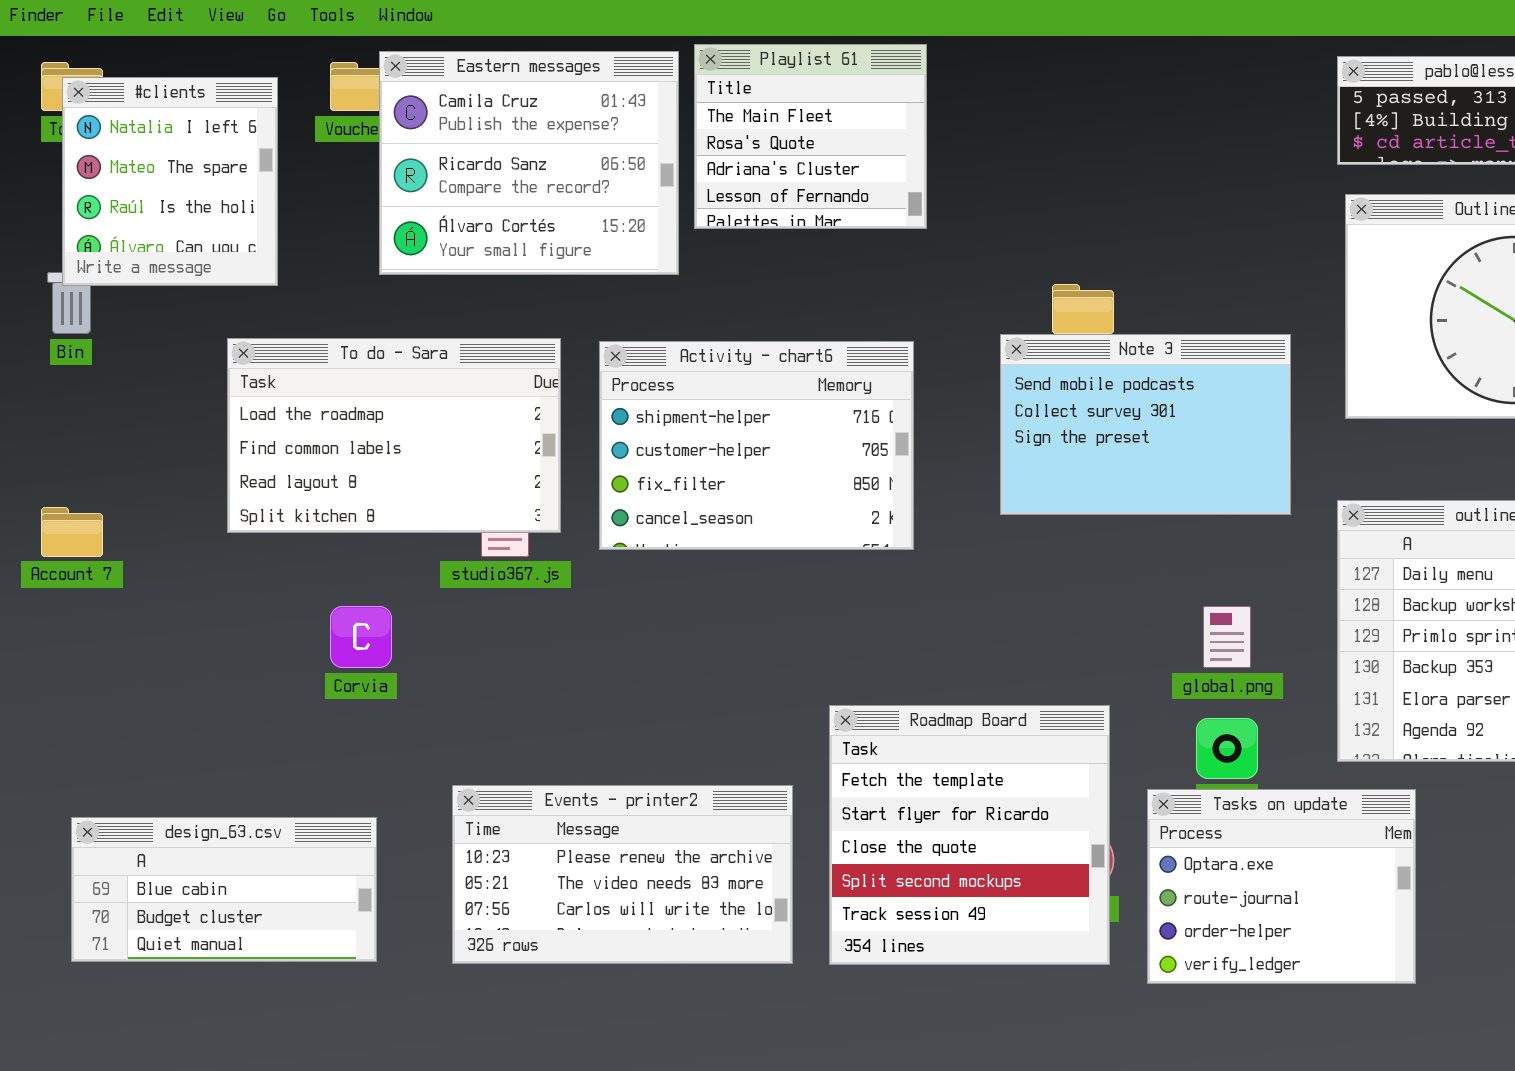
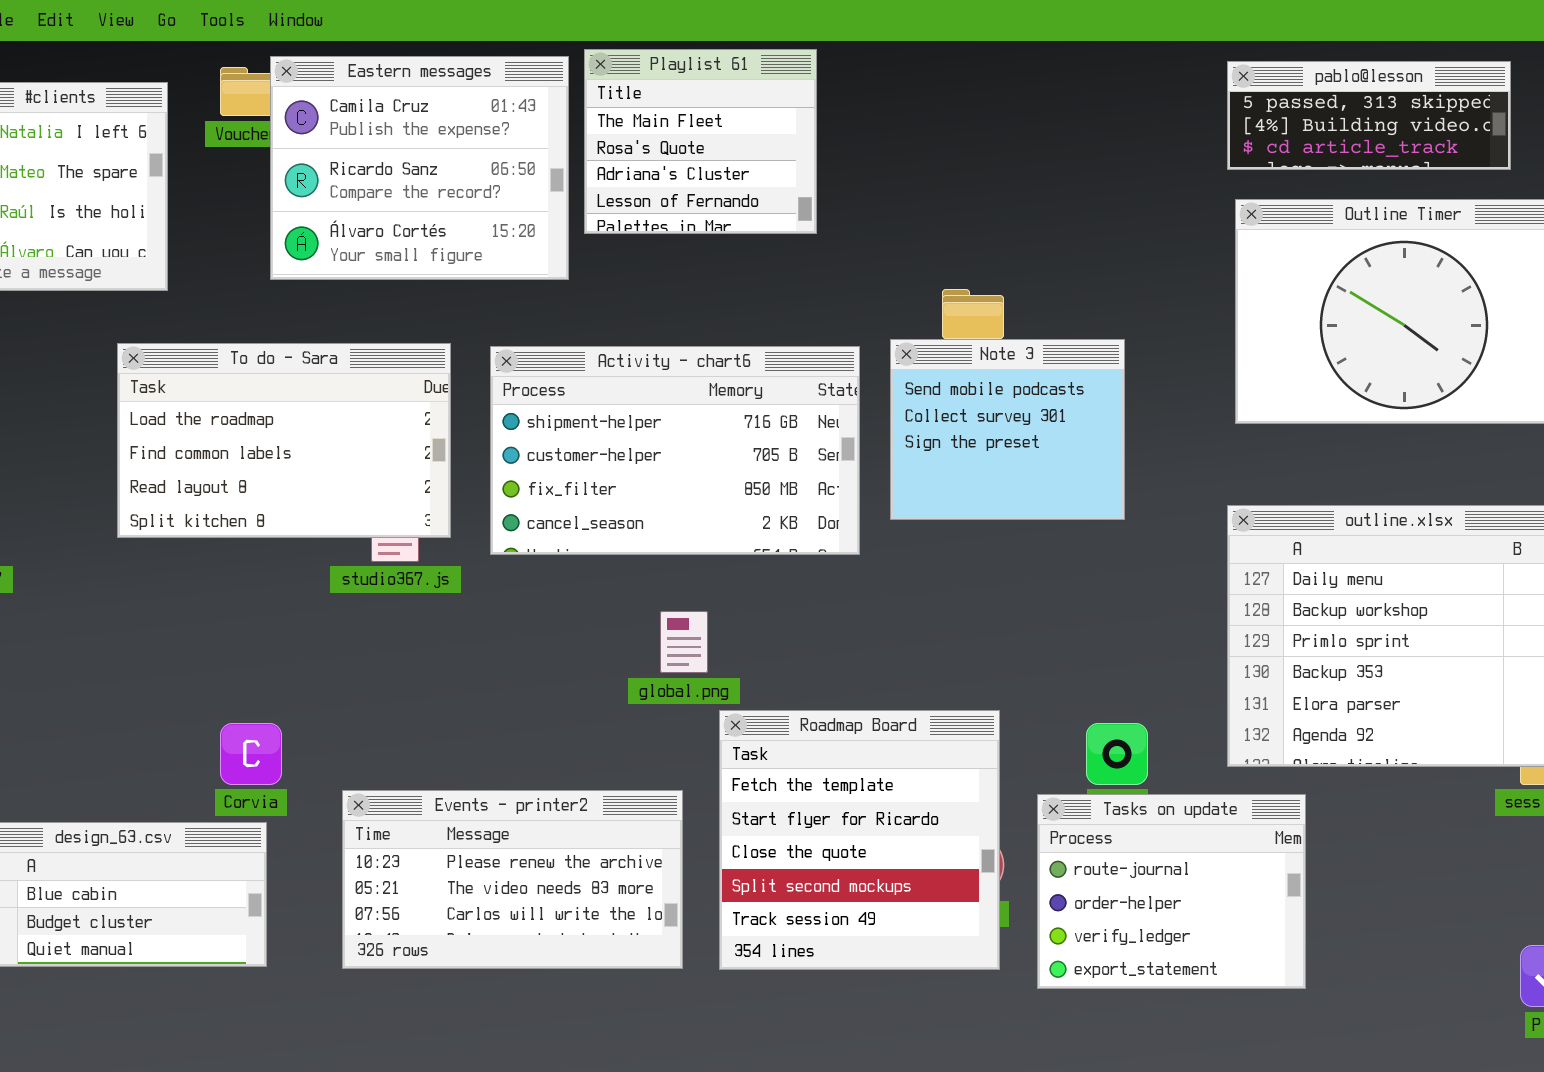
Note 3: [1000,334,1291,515] -> [890,339,1125,520], resized
Activity - chart6: [599,341,914,550] -> [490,346,860,555], resized
Corvia: [330,606,392,668] -> [220,723,282,785], moved
global.png: [1203,606,1251,668] -> [660,611,708,673], moved
Tasks on update: [1147,789,1416,984] -> [1037,794,1306,989], scrolled down 1 row

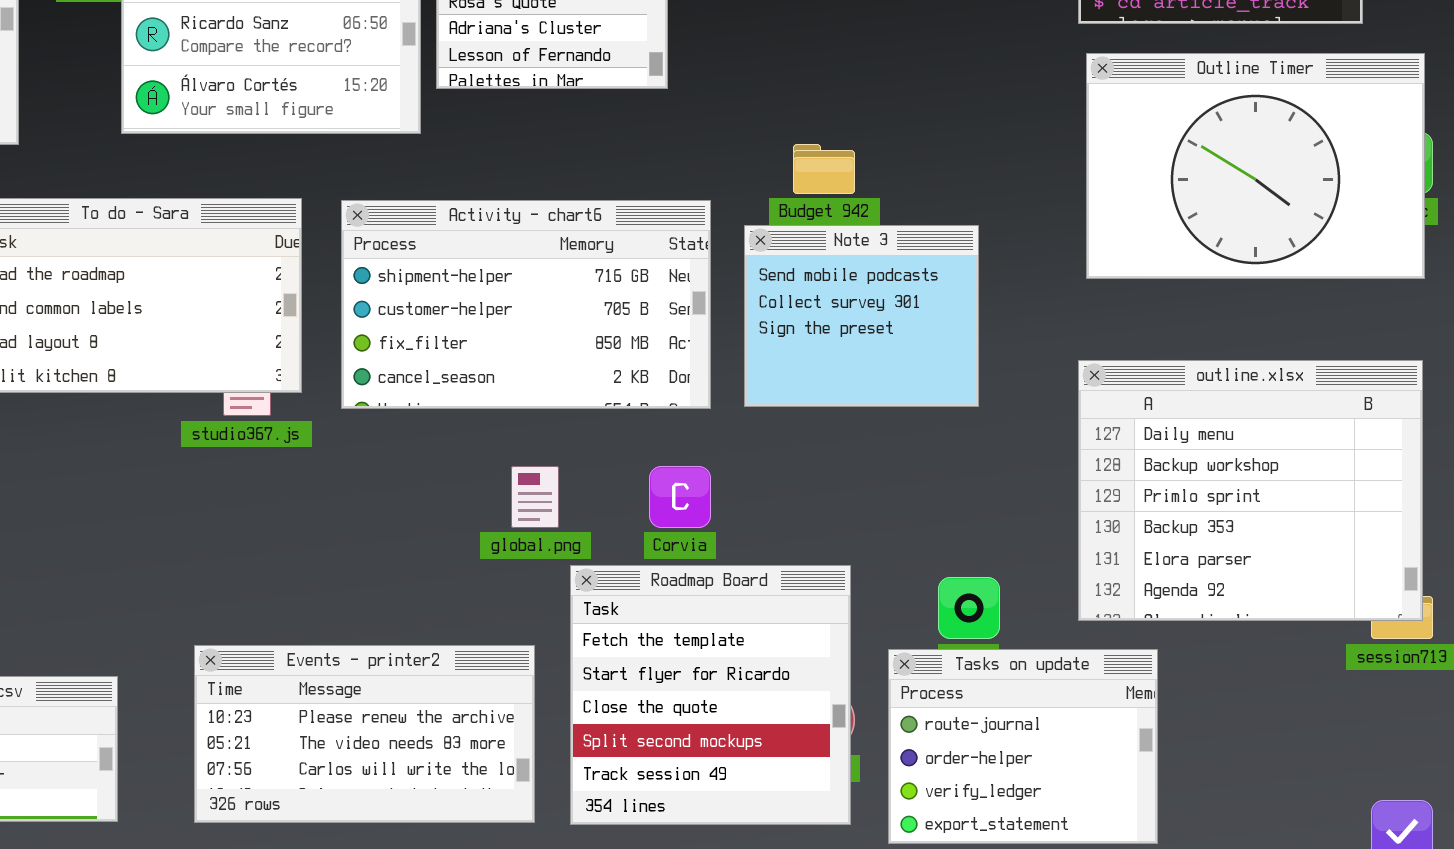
Note 3: [890,339,1125,520] -> [744,225,979,407], moved
Corvia: [220,723,282,785] -> [649,466,711,528], moved

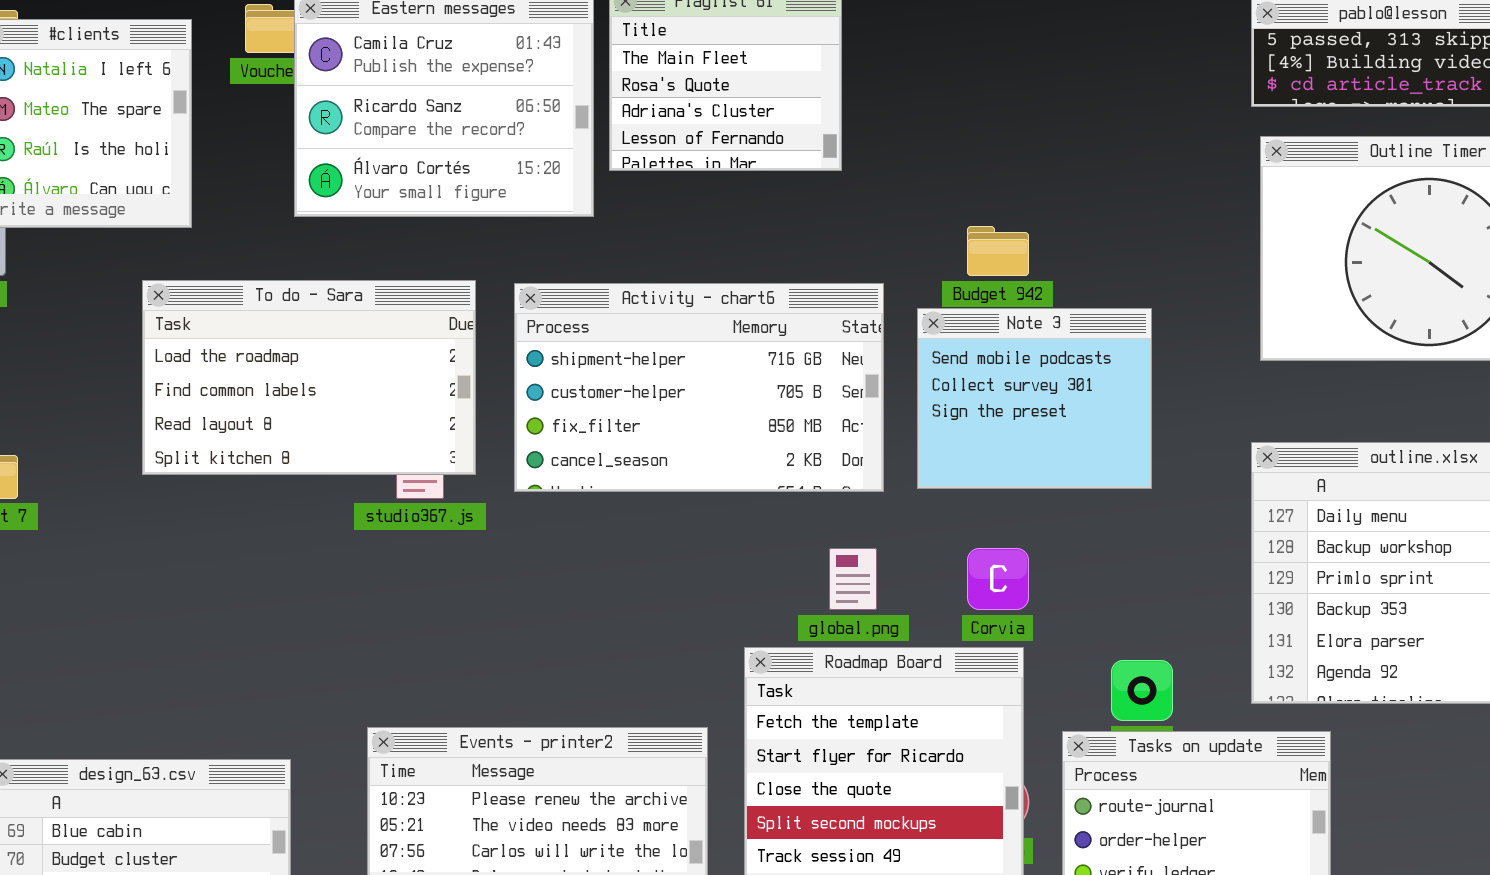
global.png: [511,466,559,528] -> [829,548,877,610], moved
Corvia: [649,466,711,528] -> [967,548,1029,610], moved

